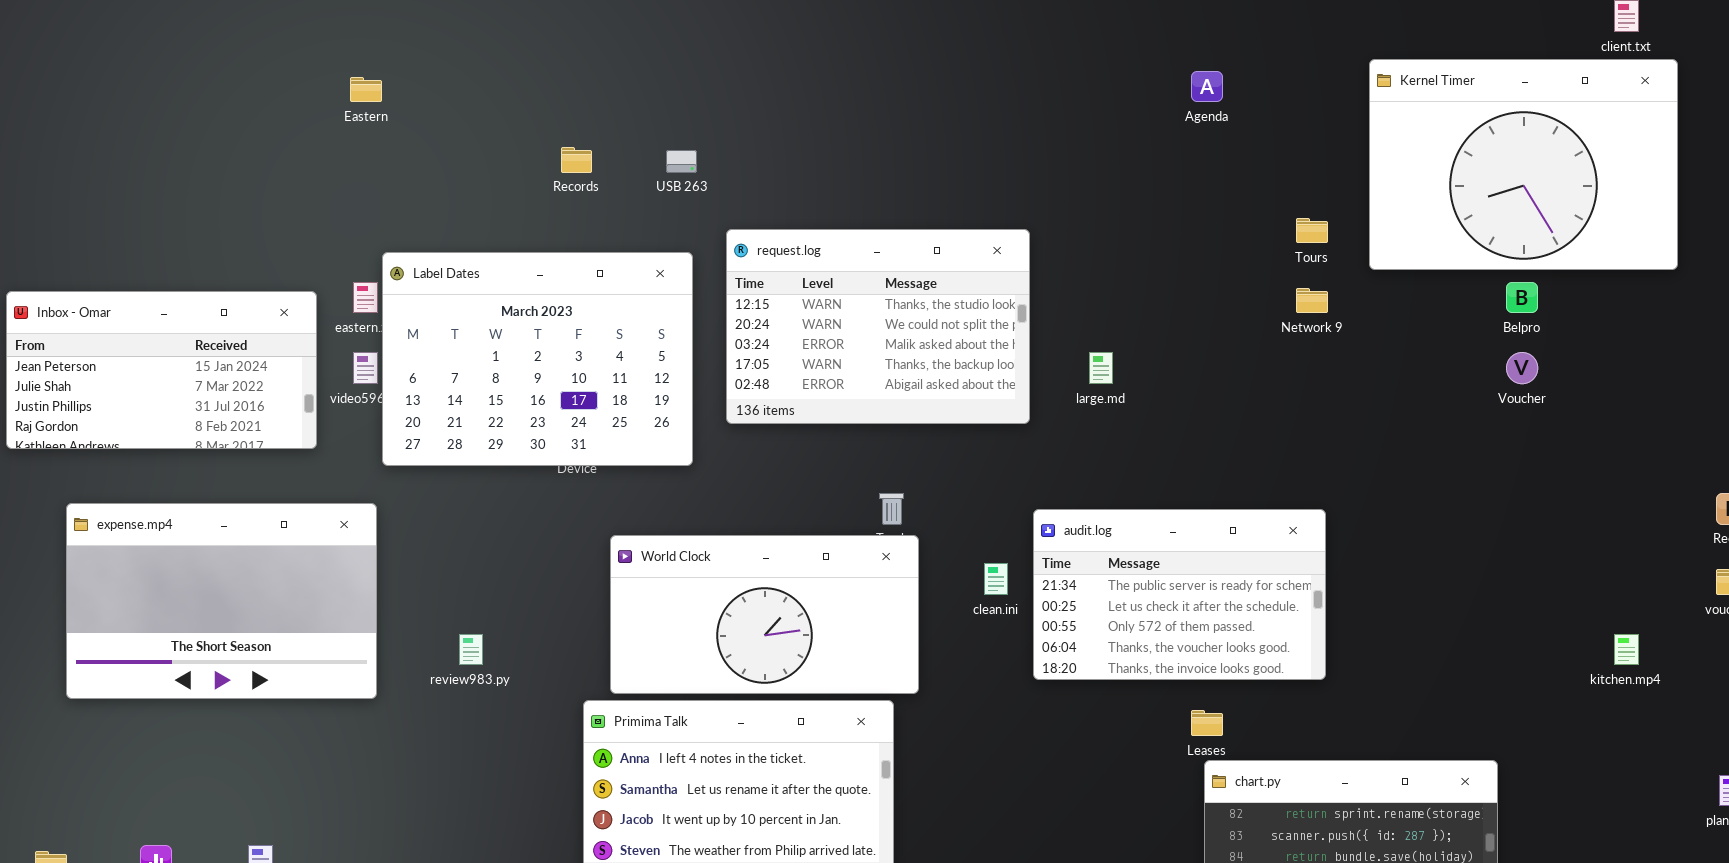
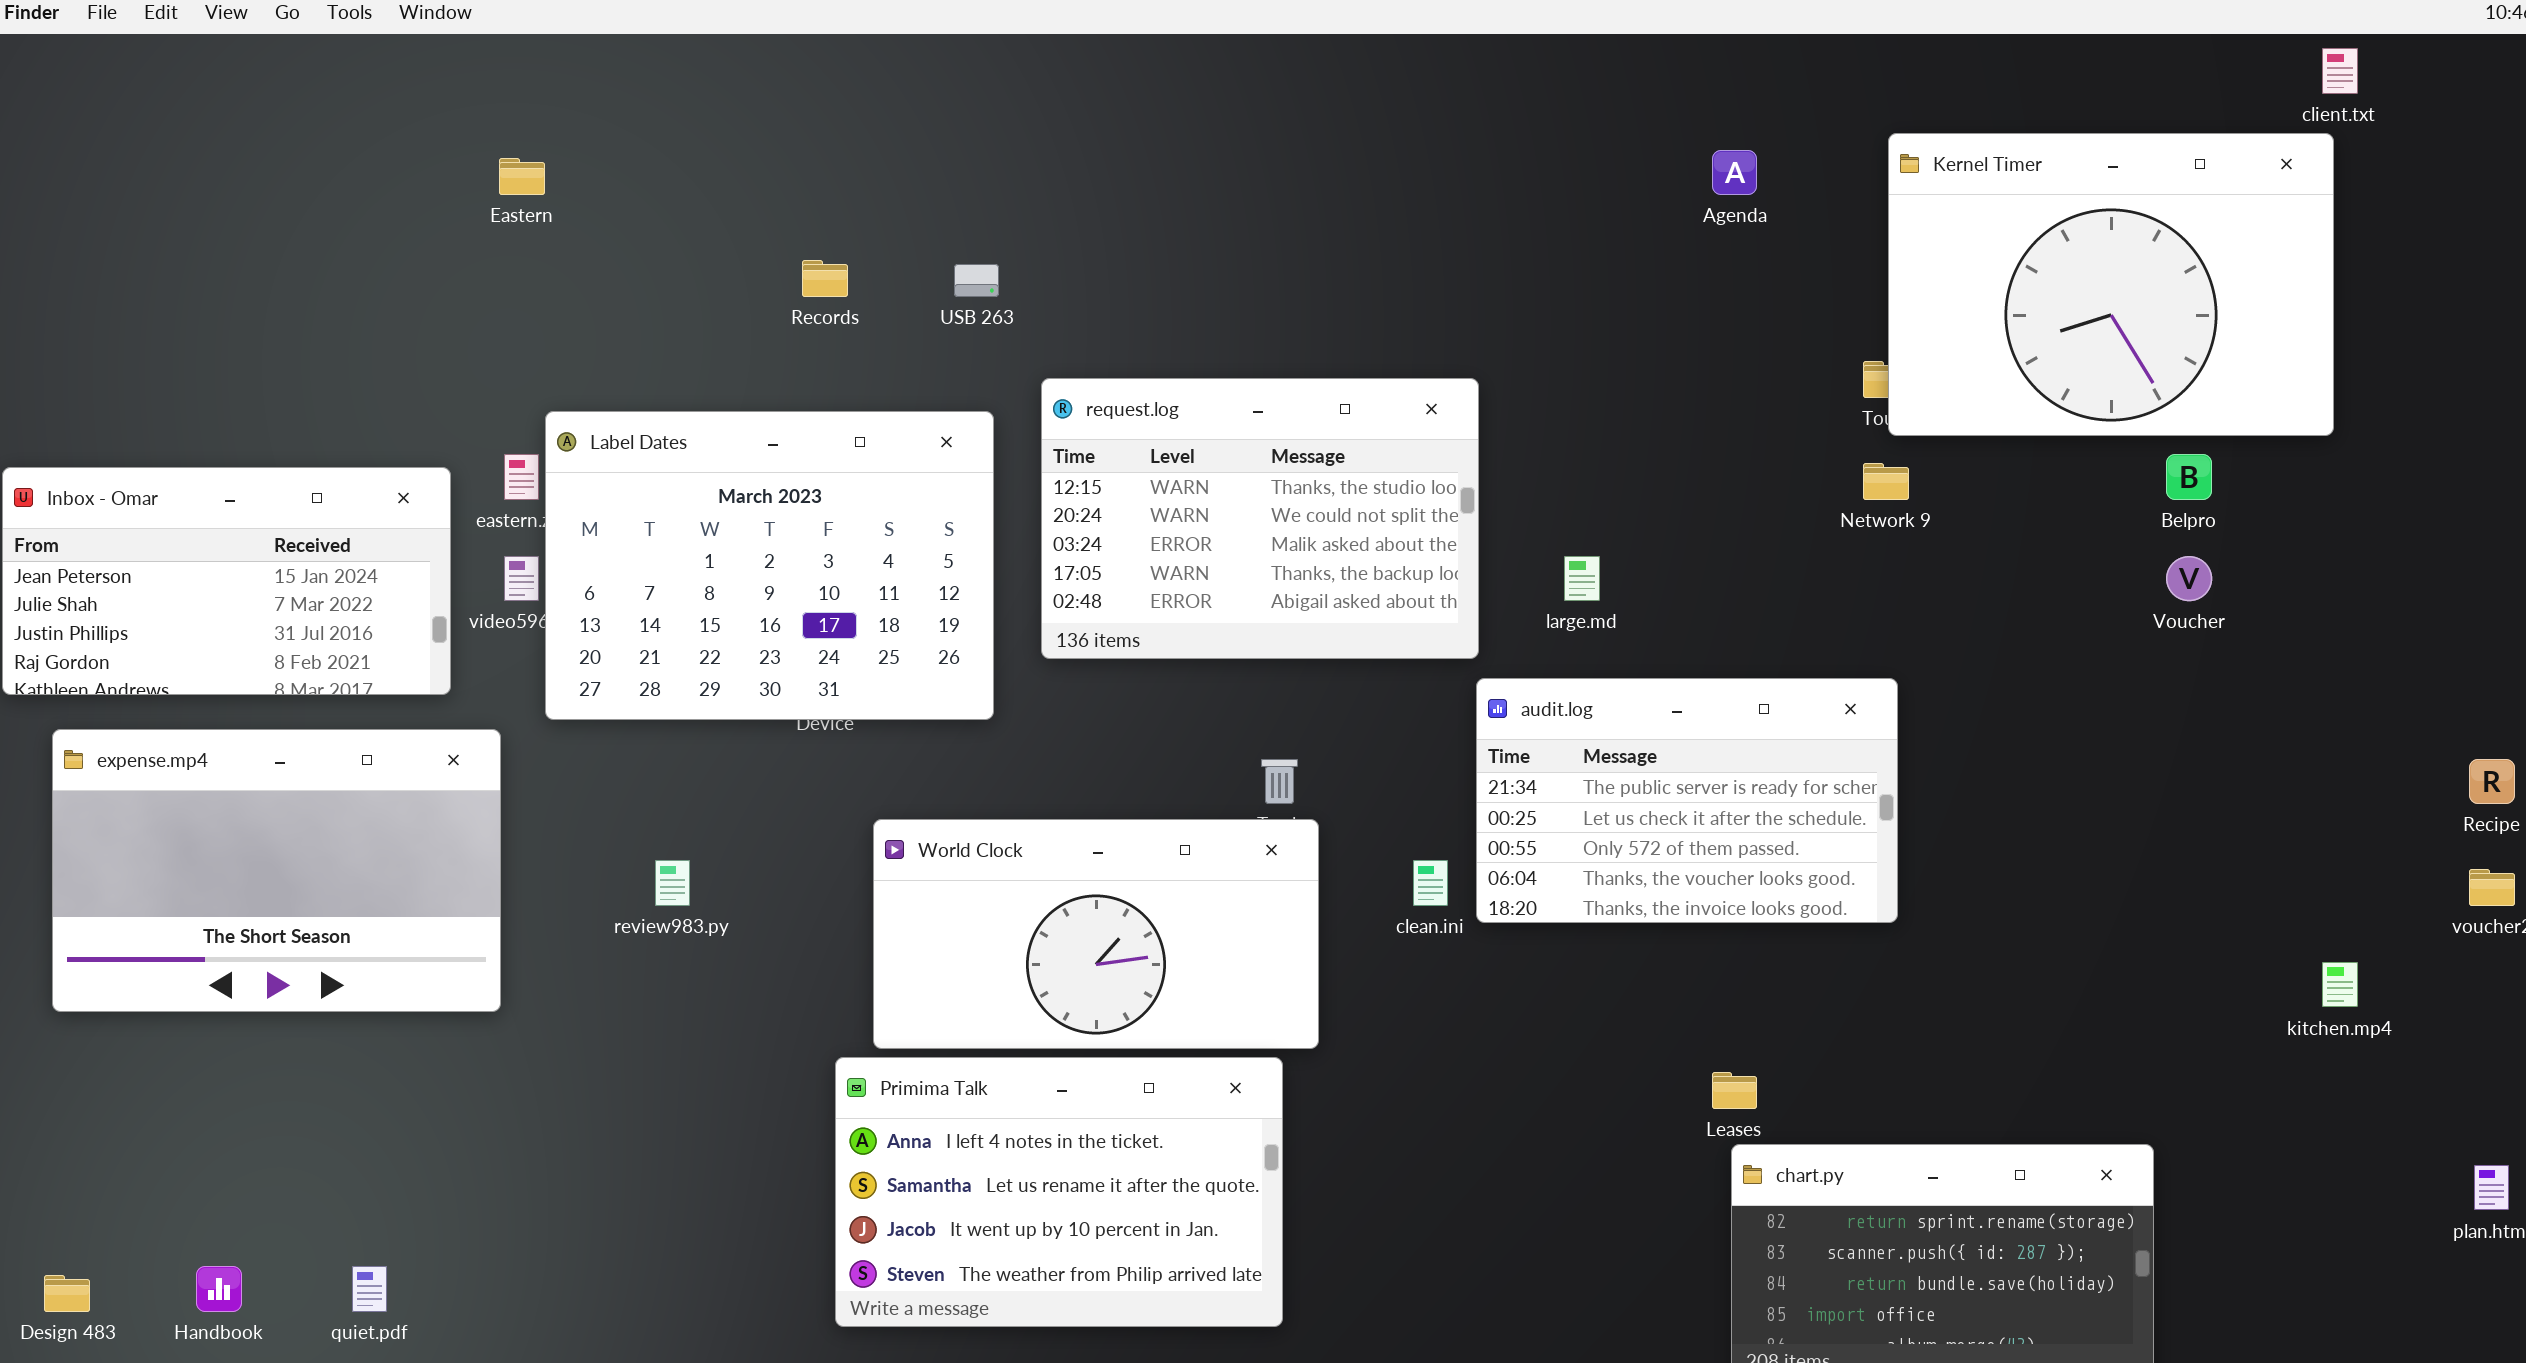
Kernel Timer: [1369,59,1678,270] -> [1888,133,2334,436], moved
expense.mp4: [66,503,377,699] -> [52,729,501,1012], moved
audit.log: [1033,509,1326,680] -> [1476,678,1898,923], moved
review983.py: [459,634,483,665] -> [655,860,690,906], moved

